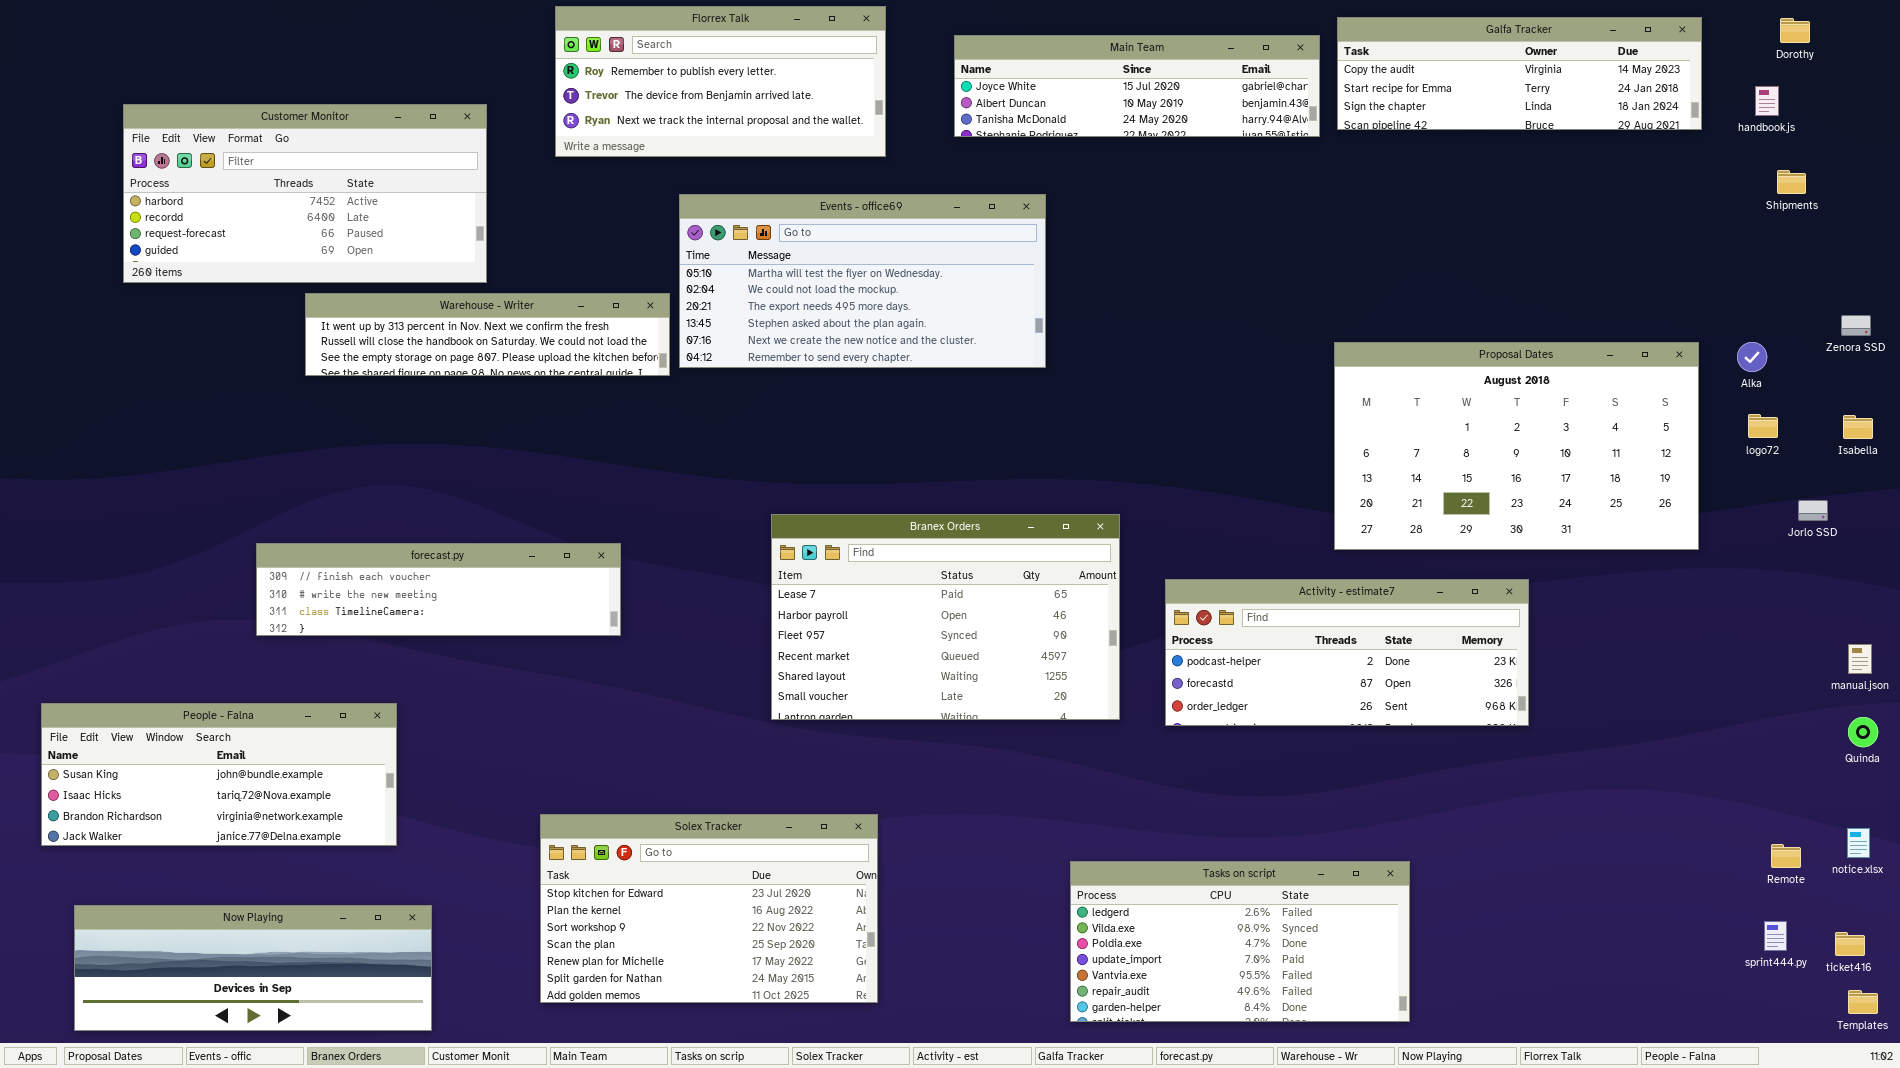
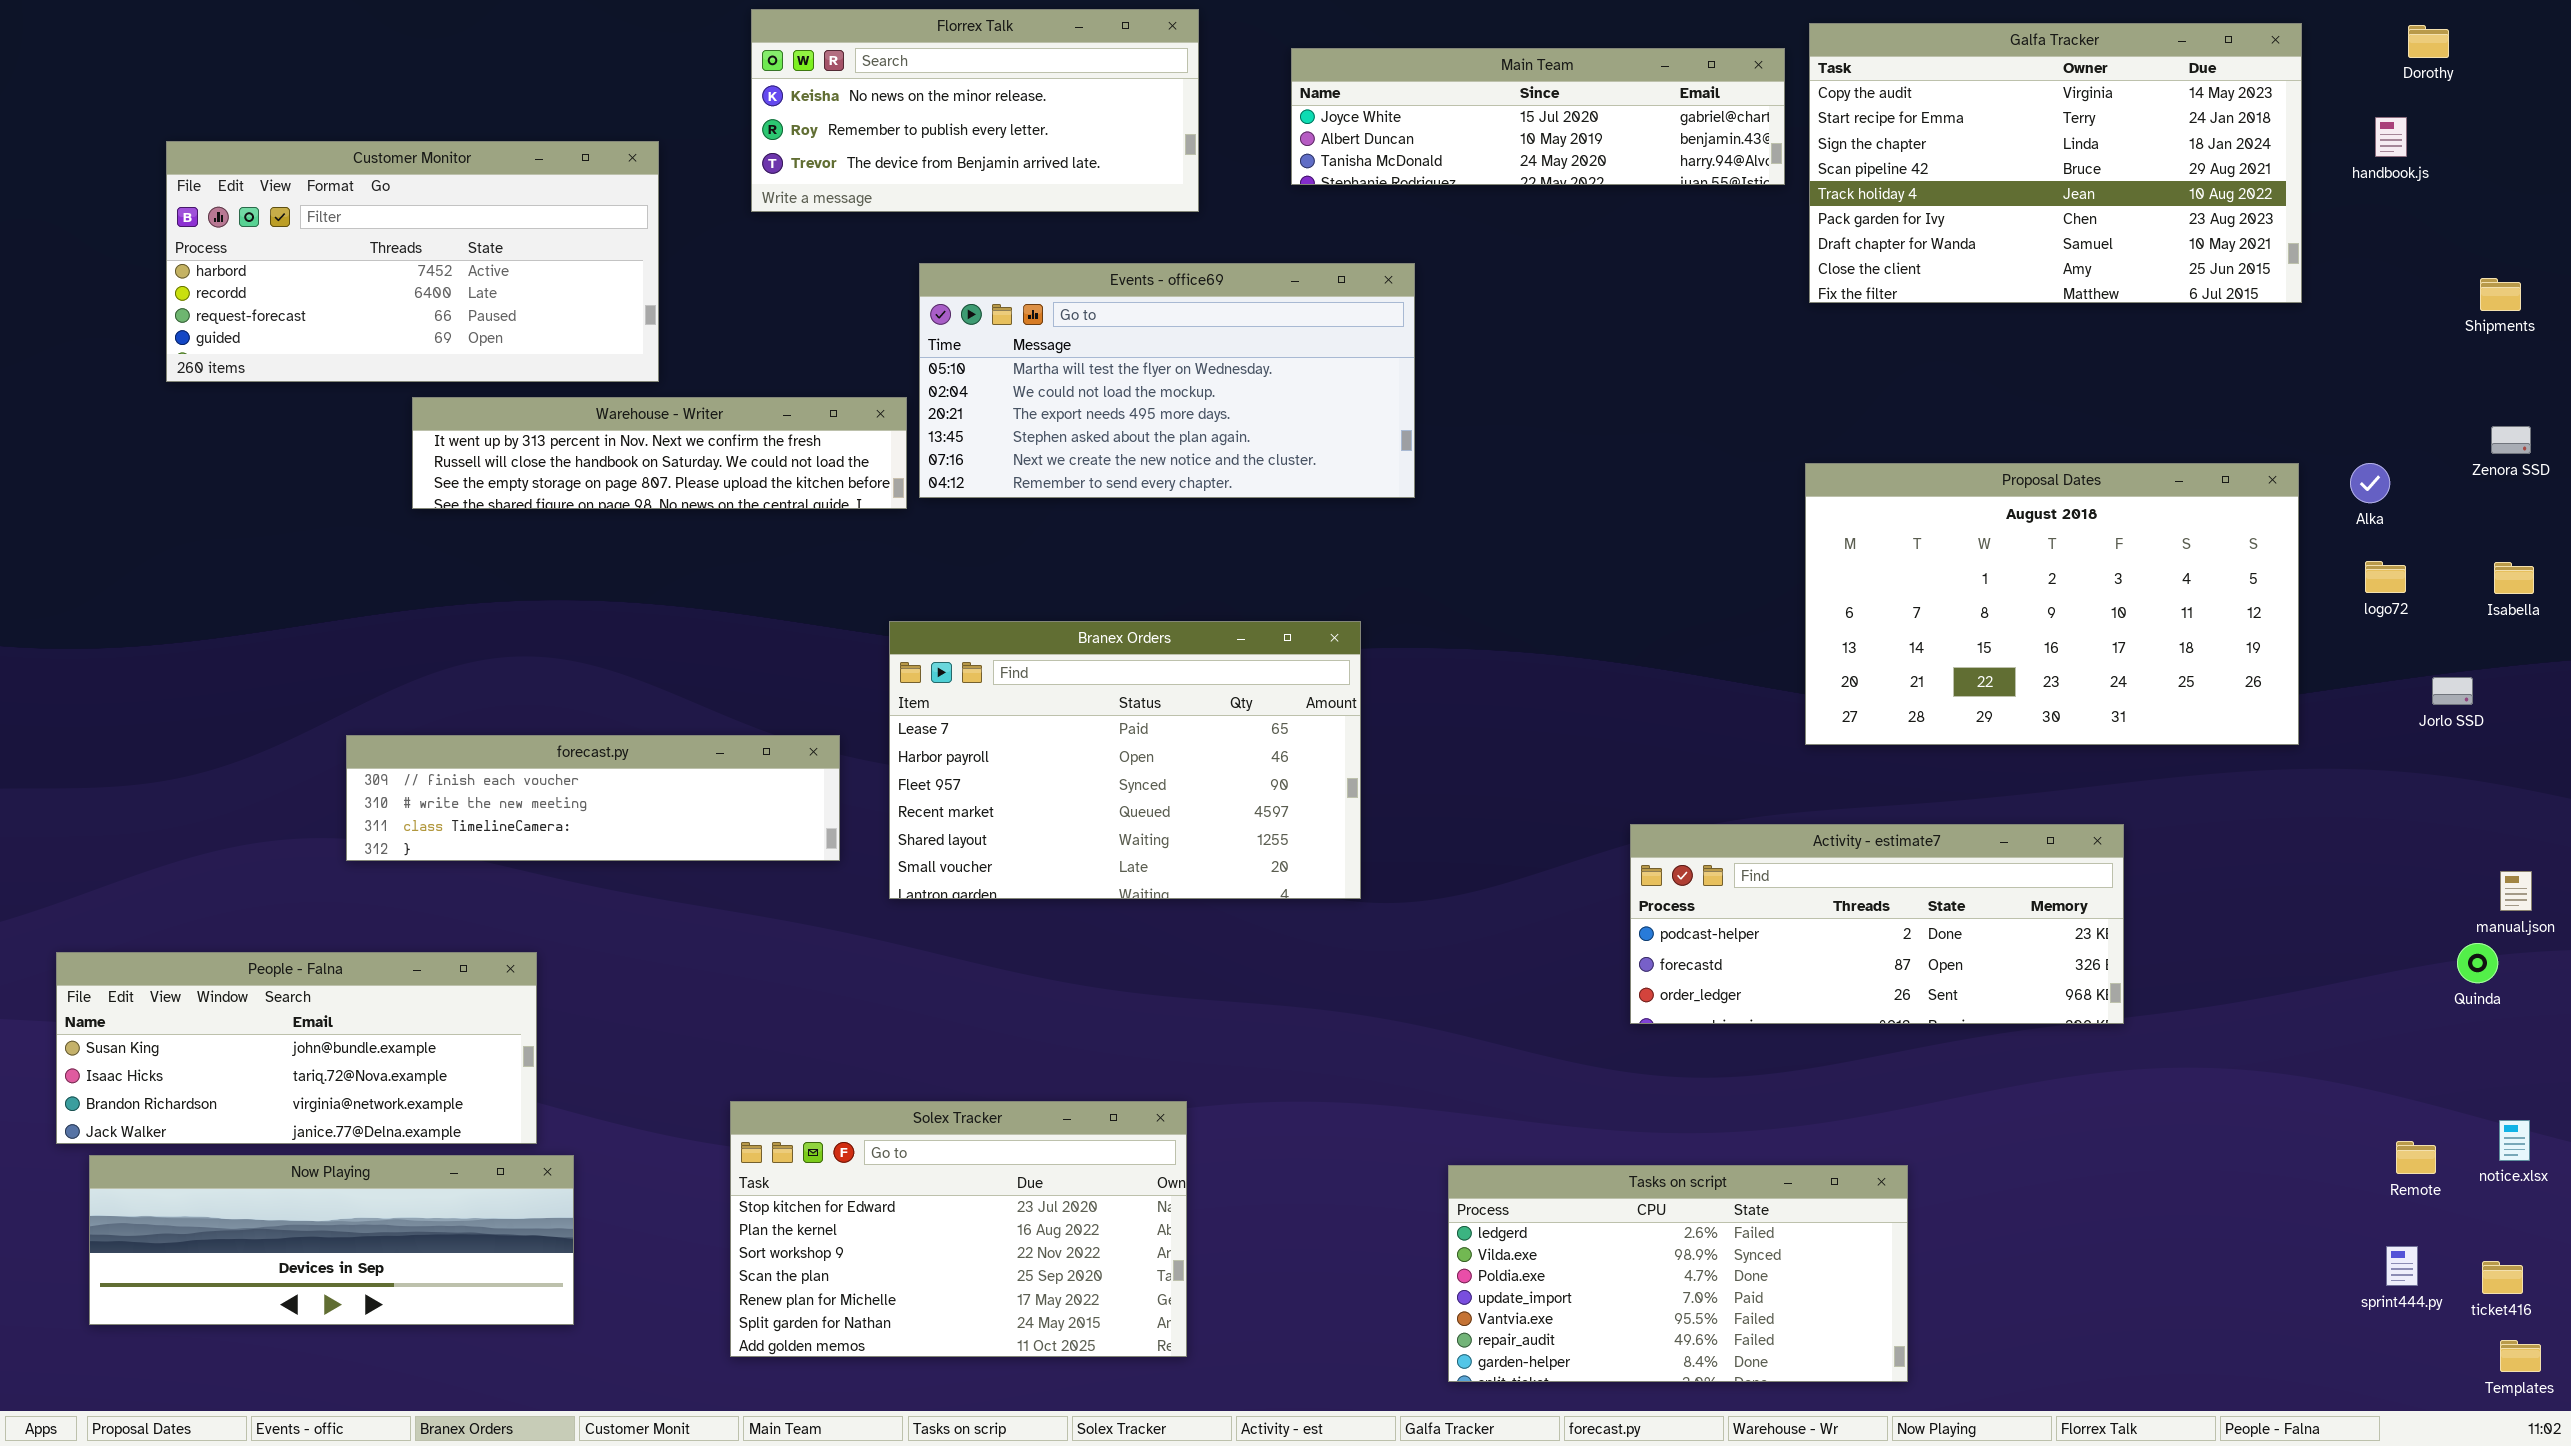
Florrex Talk: [555,6,886,157] -> [751,9,1199,212], scrolled up 1 row
Galfa Tracker: [1337,17,1702,130] -> [1809,23,2302,303], resized
Shipments: [1777,170,1806,194] -> [2480,278,2521,311], moved
Branex Orders: [771,514,1120,720] -> [889,621,1361,899], moved
Activity - estimate7: [1165,579,1529,726] -> [1630,824,2124,1024], moved
Quinda: [1848,717,1878,747] -> [2457,943,2498,983], moved
Now Playing: [74,905,432,1031] -> [89,1155,574,1325], moved

